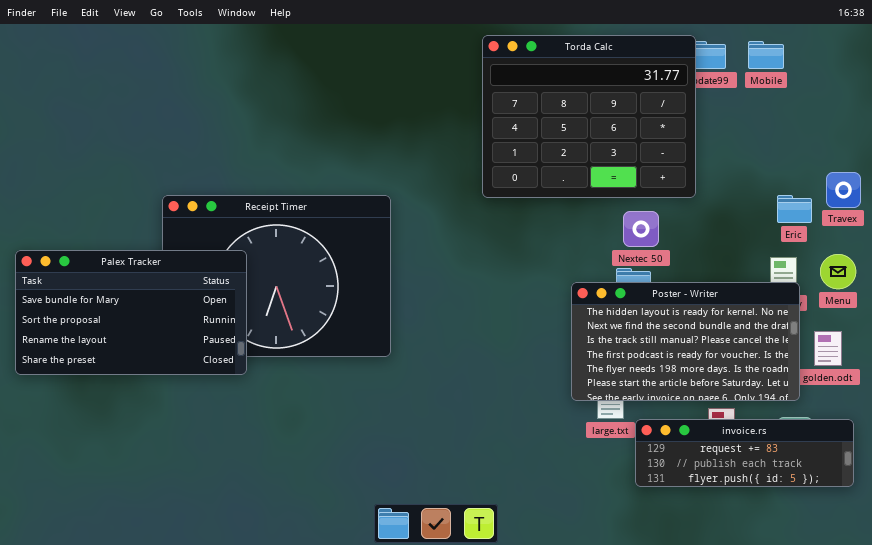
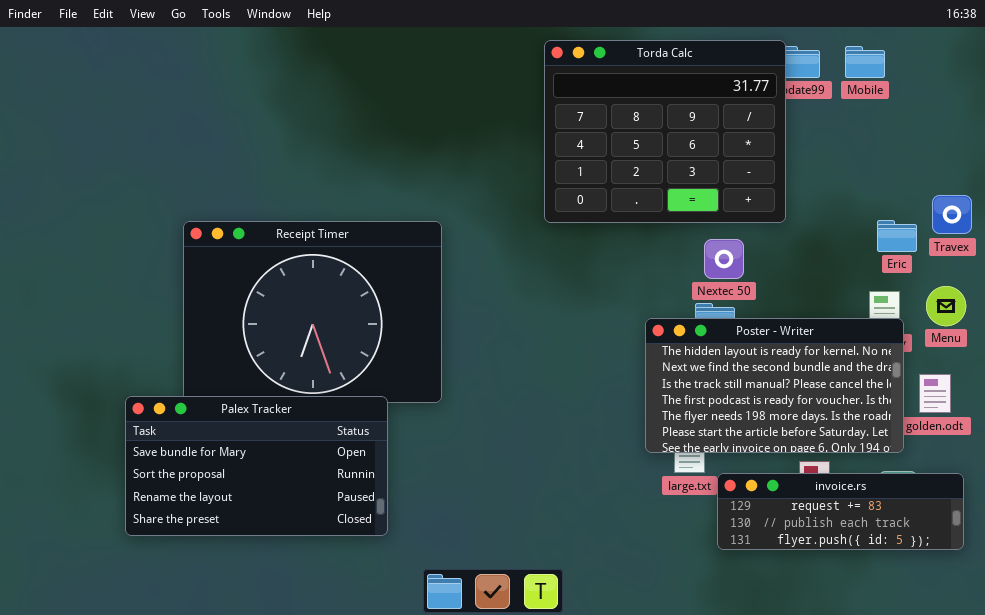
Palex Tracker: [15,250,247,375] -> [125,396,388,536], moved

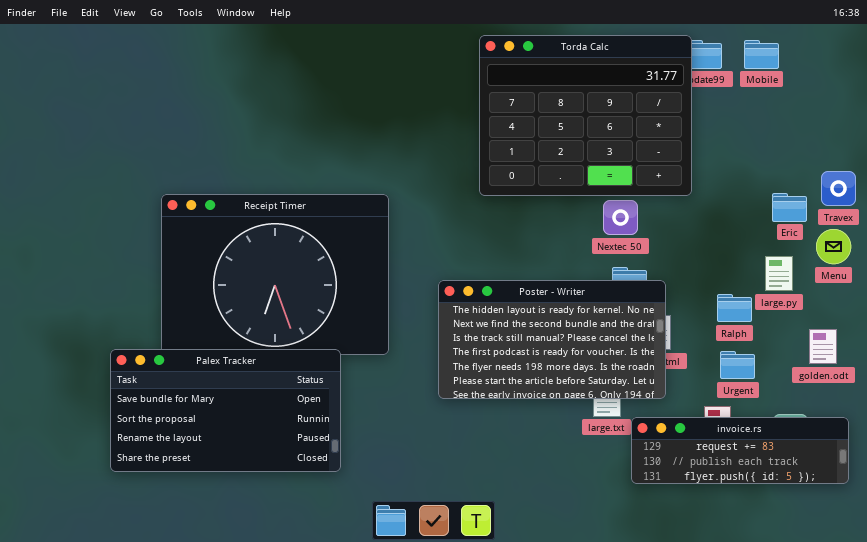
Nextec 50: [704,239,744,279] -> [603,200,638,235], moved
Menu: [926,286,966,326] -> [816,229,851,264], moved
Poster - Writer: [645,318,904,453] -> [438,280,666,399], moved

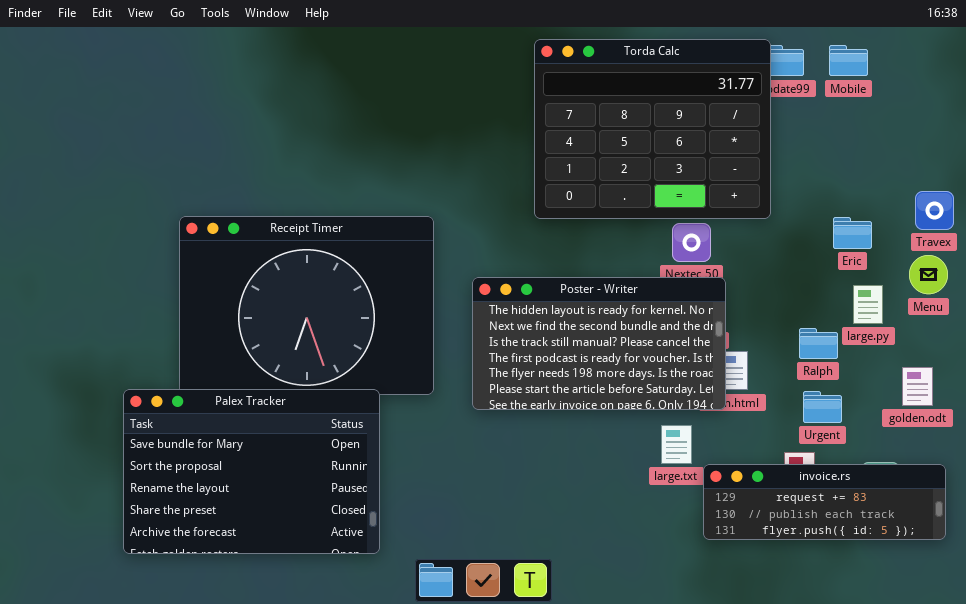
Eric: [772,193,807,222] -> [833,217,872,249], moved
Poster - Writer: [438,280,666,399] -> [472,277,726,410], moved
Palex Tracker: [110,349,341,472] -> [123,389,380,554], resized

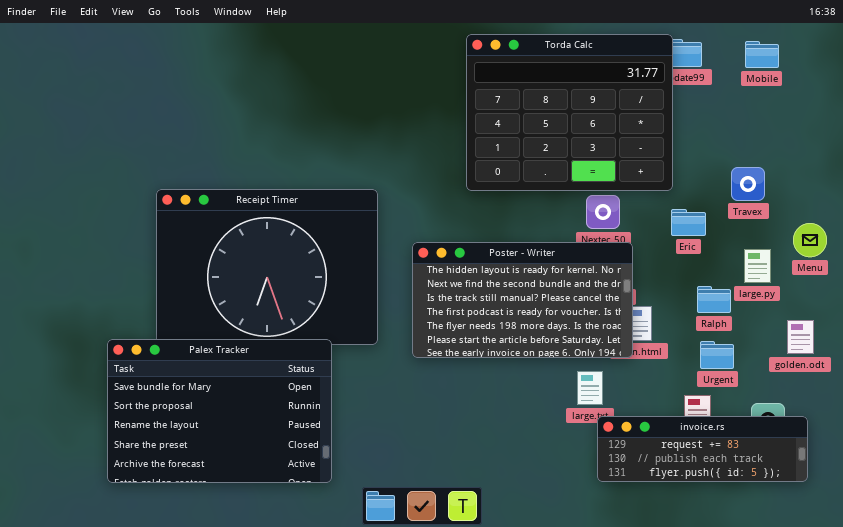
Mobile: [829,45,868,76] -> [745,41,779,68], moved
Travex: [915,191,954,230] -> [731,167,765,201], moved
Eric: [833,217,872,249] -> [671,209,706,236], moved
invoice.rs: [703,464,946,540] -> [597,416,808,482], moved

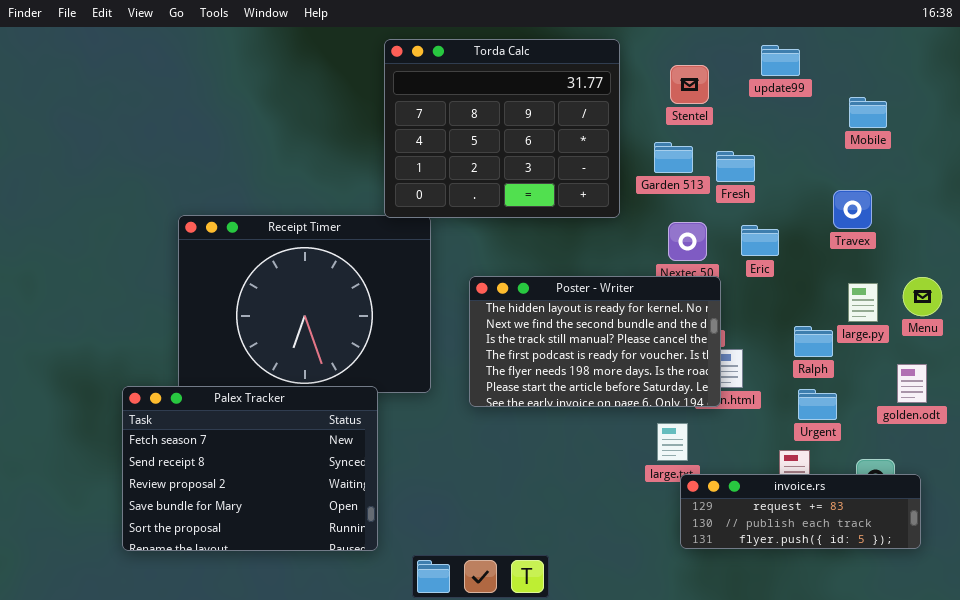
Torda Calc: [466,34,673,191] -> [384,39,620,218], moved
Mobile: [745,41,779,68] -> [849,97,887,128], moved
Eric: [671,209,706,236] -> [741,225,779,256], moved
Menu: [793,223,827,257] -> [903,277,942,316], moved
Palex Tracker: [107,339,332,483] -> [122,386,378,551], scrolled up 3 rows

